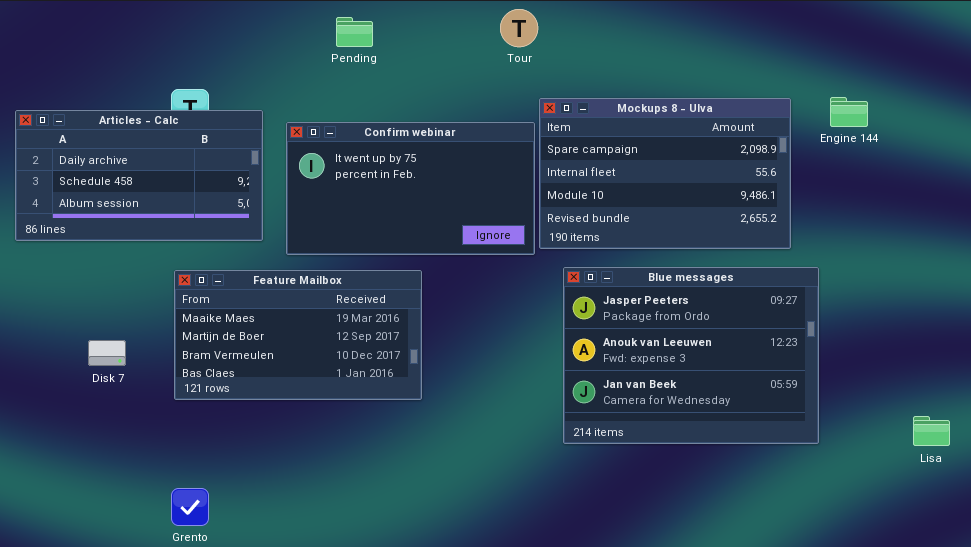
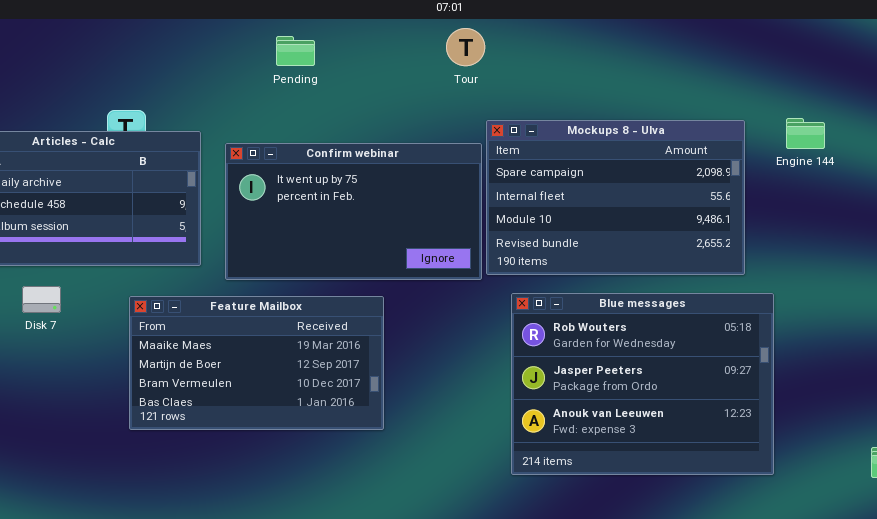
Blue messages: [563,267,819,444] -> [511,293,774,475], scrolled up 1 row
Feature Mailbox: [174,270,422,400] -> [129,296,384,430], moved
Disk 7: [88,340,126,366] -> [22,286,61,313], moved

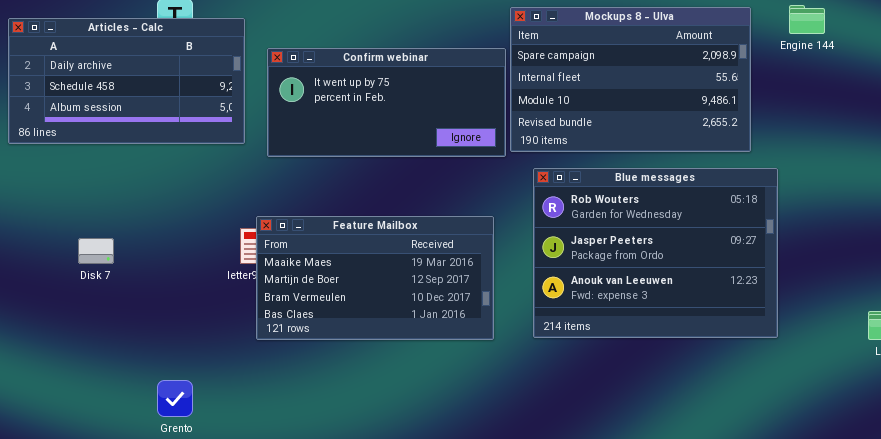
Confirm webinar: [225,143,482,280] -> [267,48,506,157], resized
Disk 7: [22,286,61,313] -> [78,238,114,264], moved
Feature Mailbox: [129,296,384,430] -> [256,216,494,340], moved

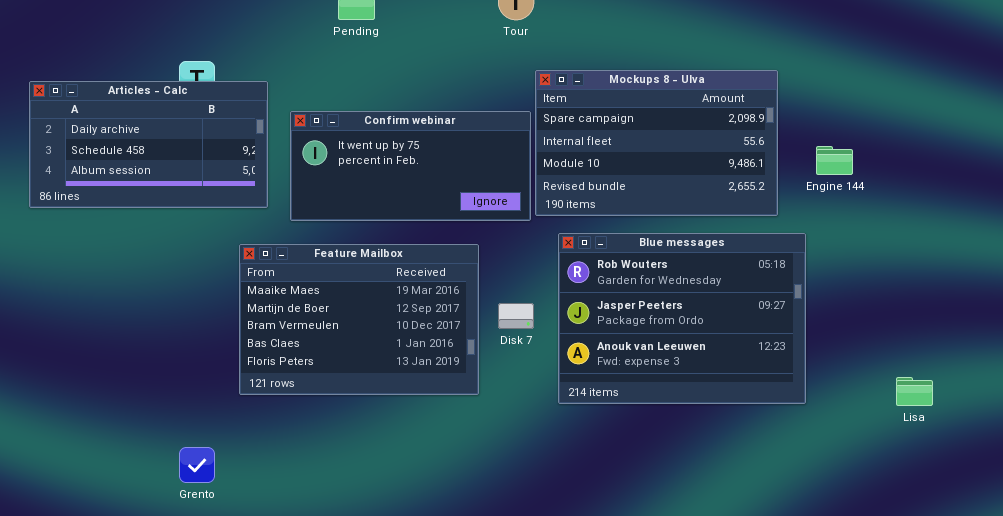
Engine 144: [789,5,825,34] -> [816,146,853,175], moved
Feature Mailbox: [256,216,494,340] -> [239,244,479,395], moved, resized
Disk 7: [78,238,114,264] -> [498,303,534,329], moved

